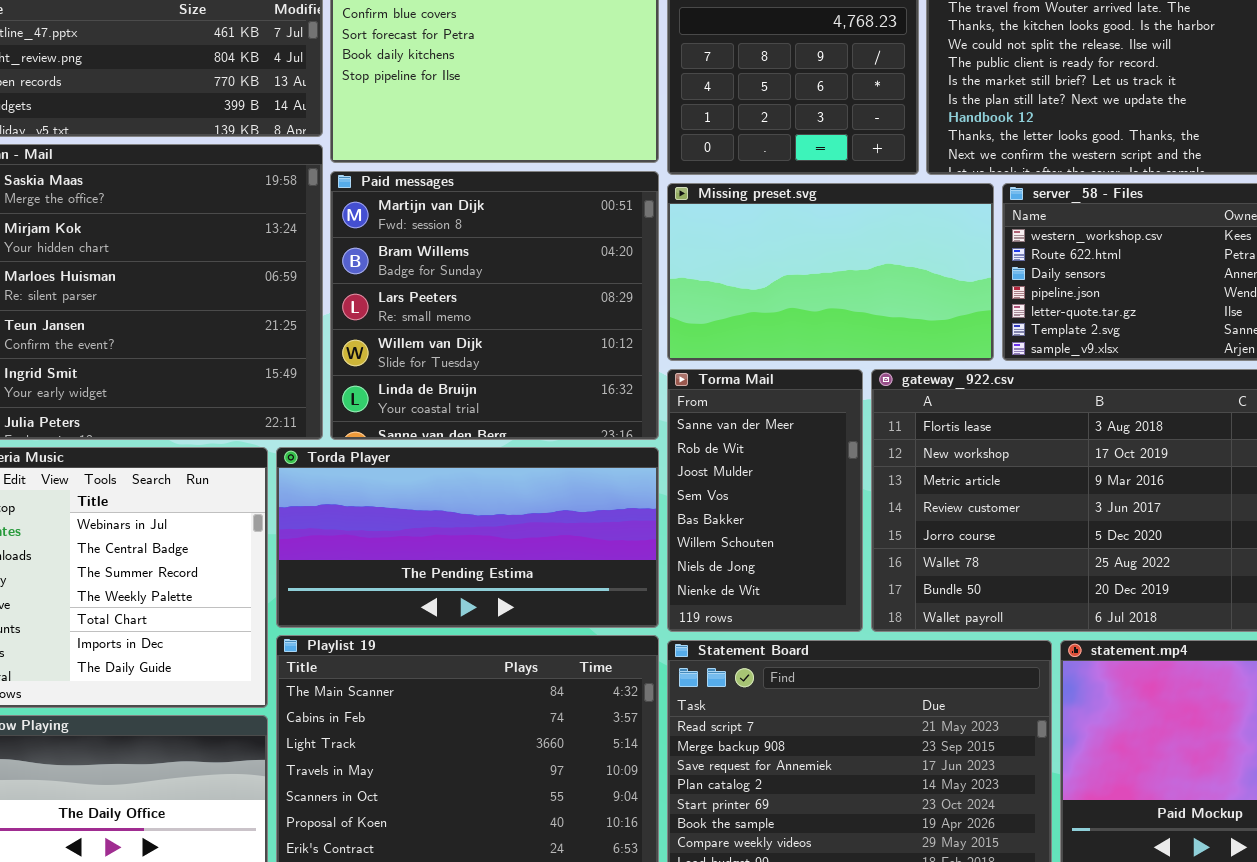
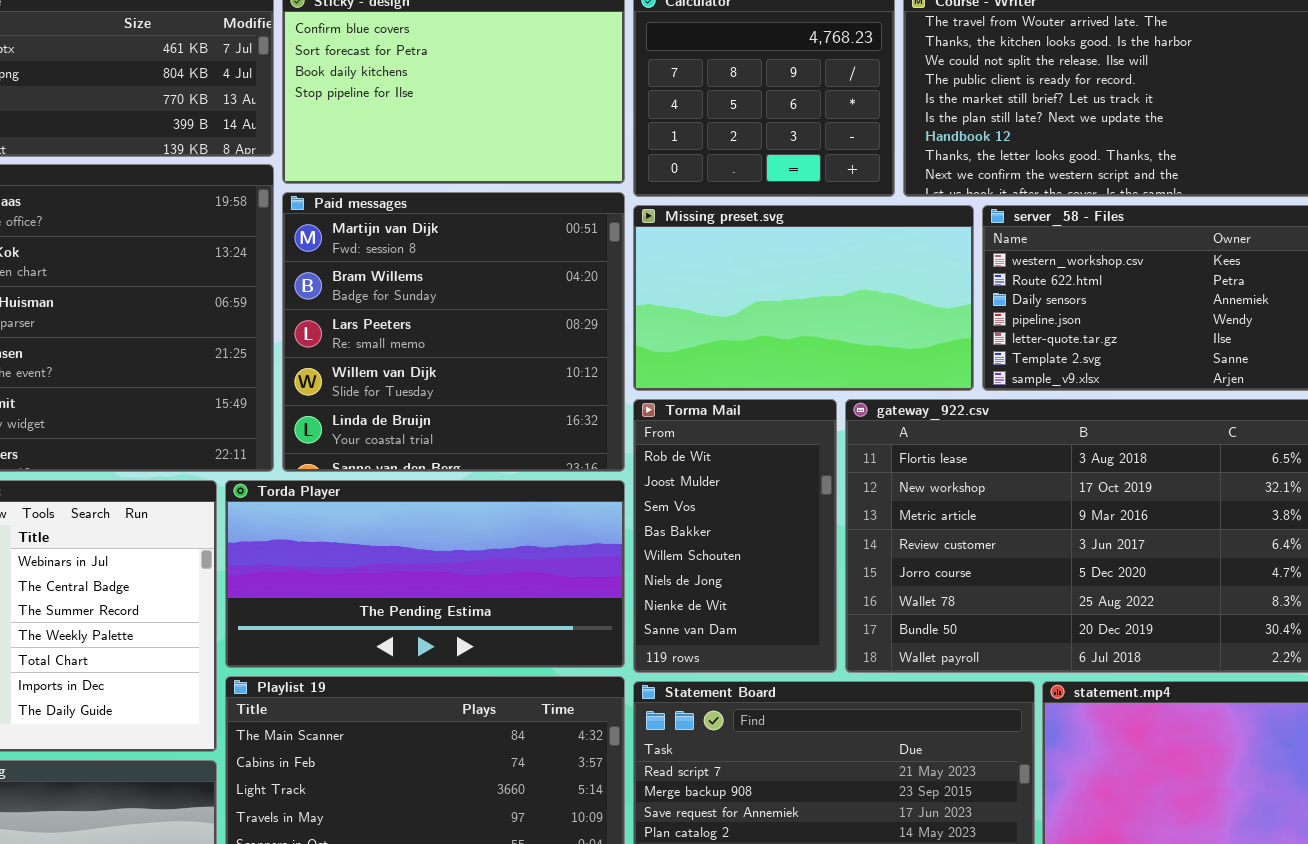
Torma Mail: [667,369,863,632] -> [633,399,837,673], scrolled down 1 row

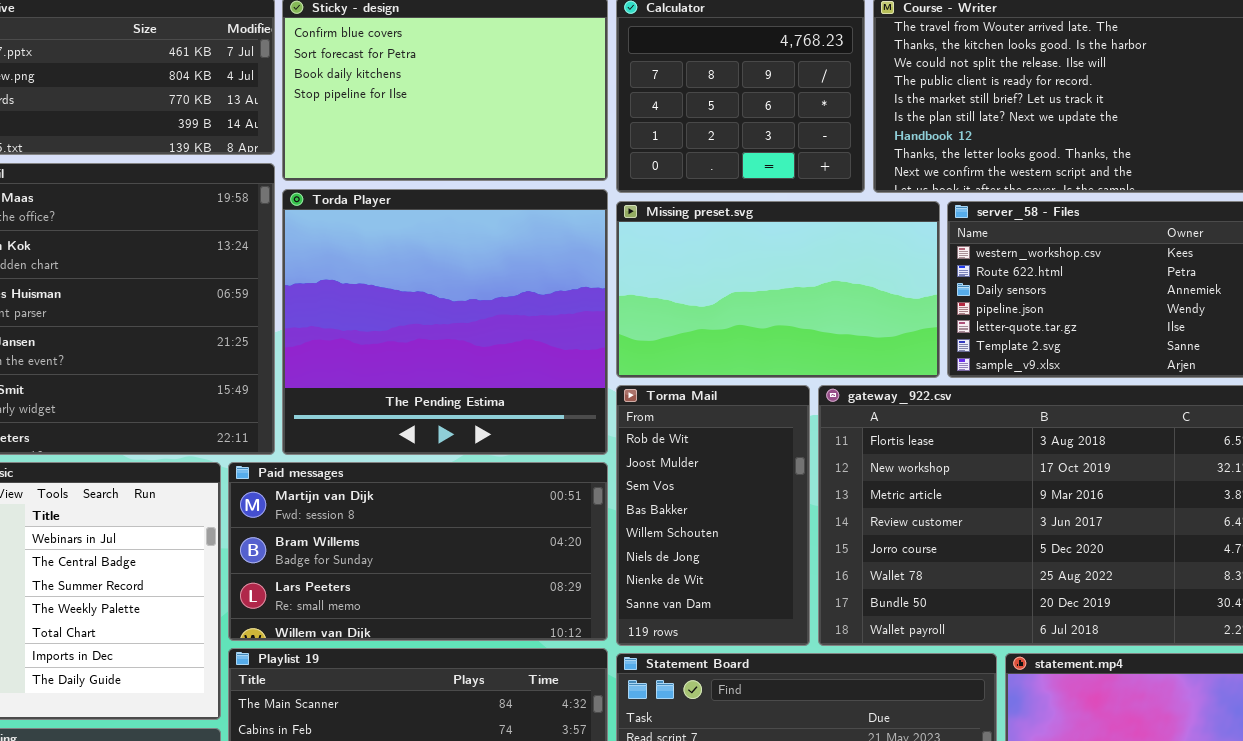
Paid messages: [282,192,625,472] -> [228,462,608,641], moved, resized
Torda Player: [225,480,625,668] -> [282,189,608,455], moved, resized

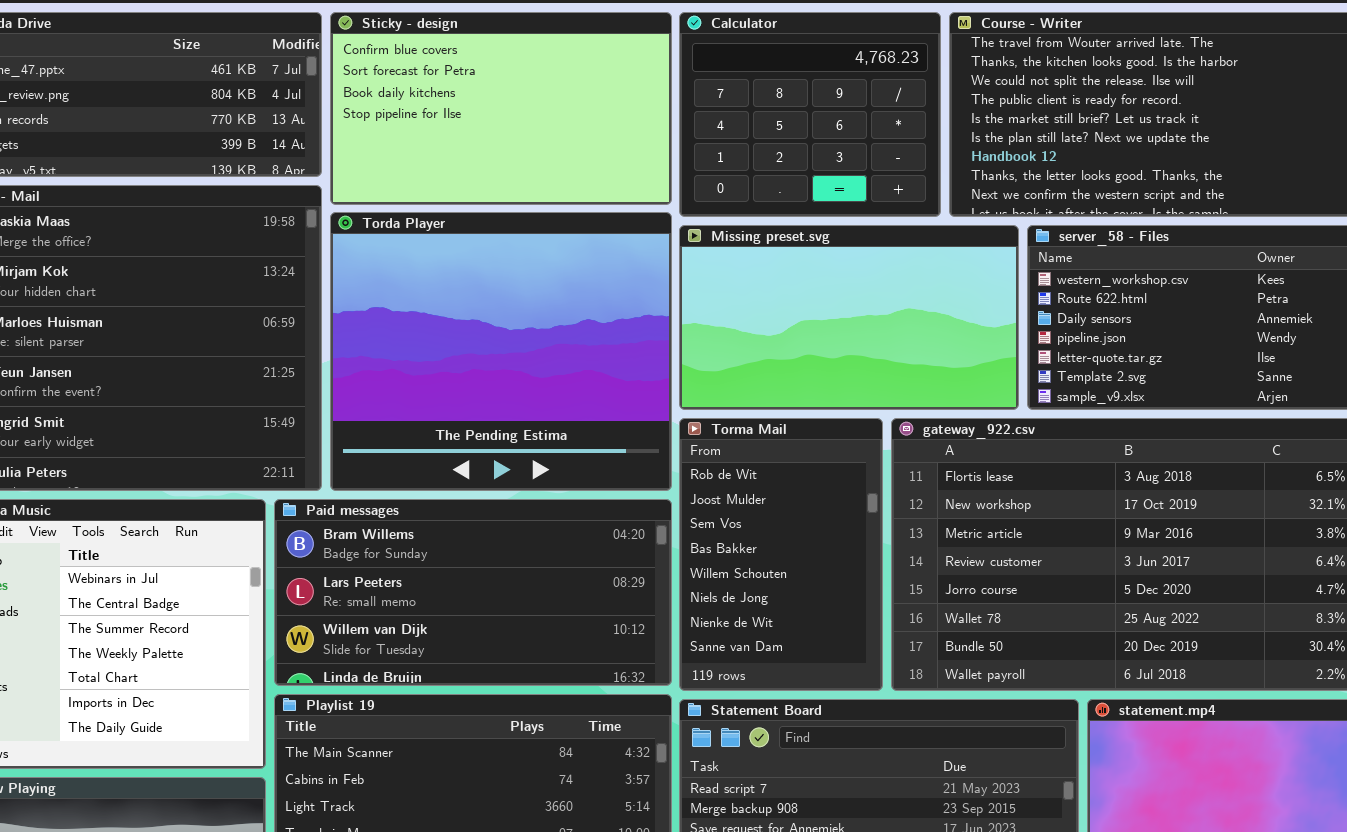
Paid messages: [228,462,608,641] -> [274,499,672,686], scrolled down 1 row

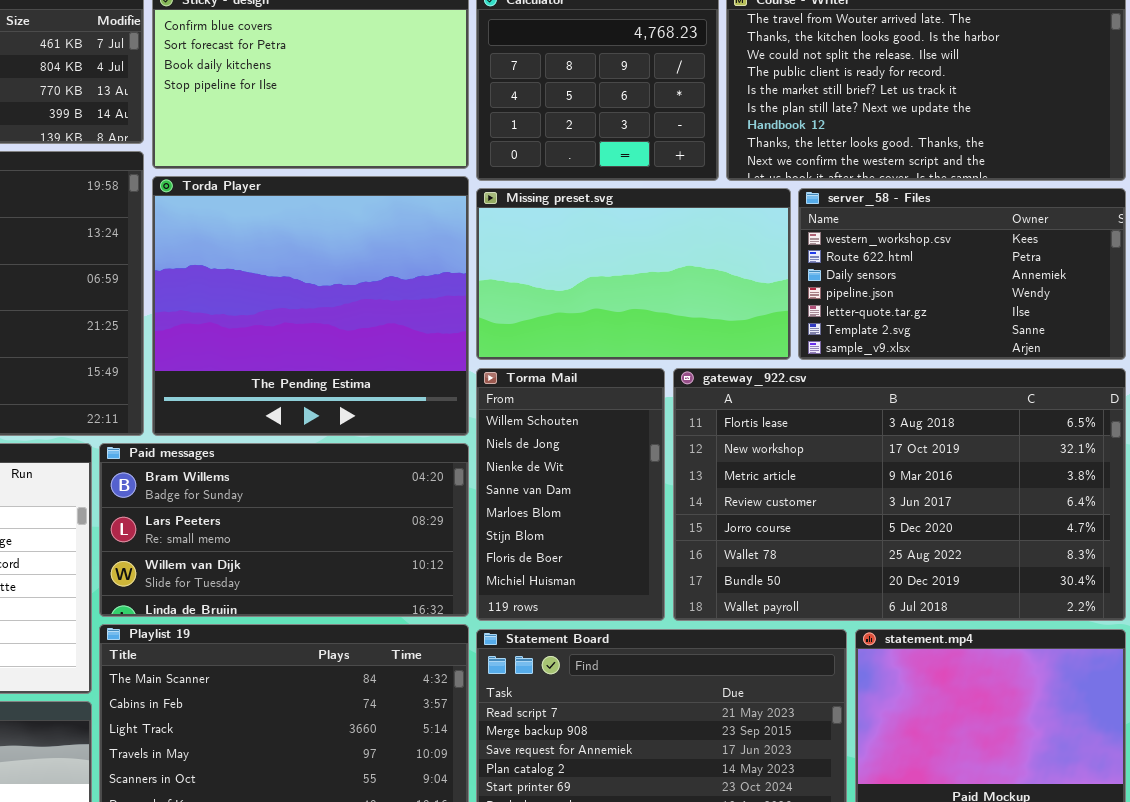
Torma Mail: [679,418,883,691] -> [476,368,665,621], scrolled down 4 rows

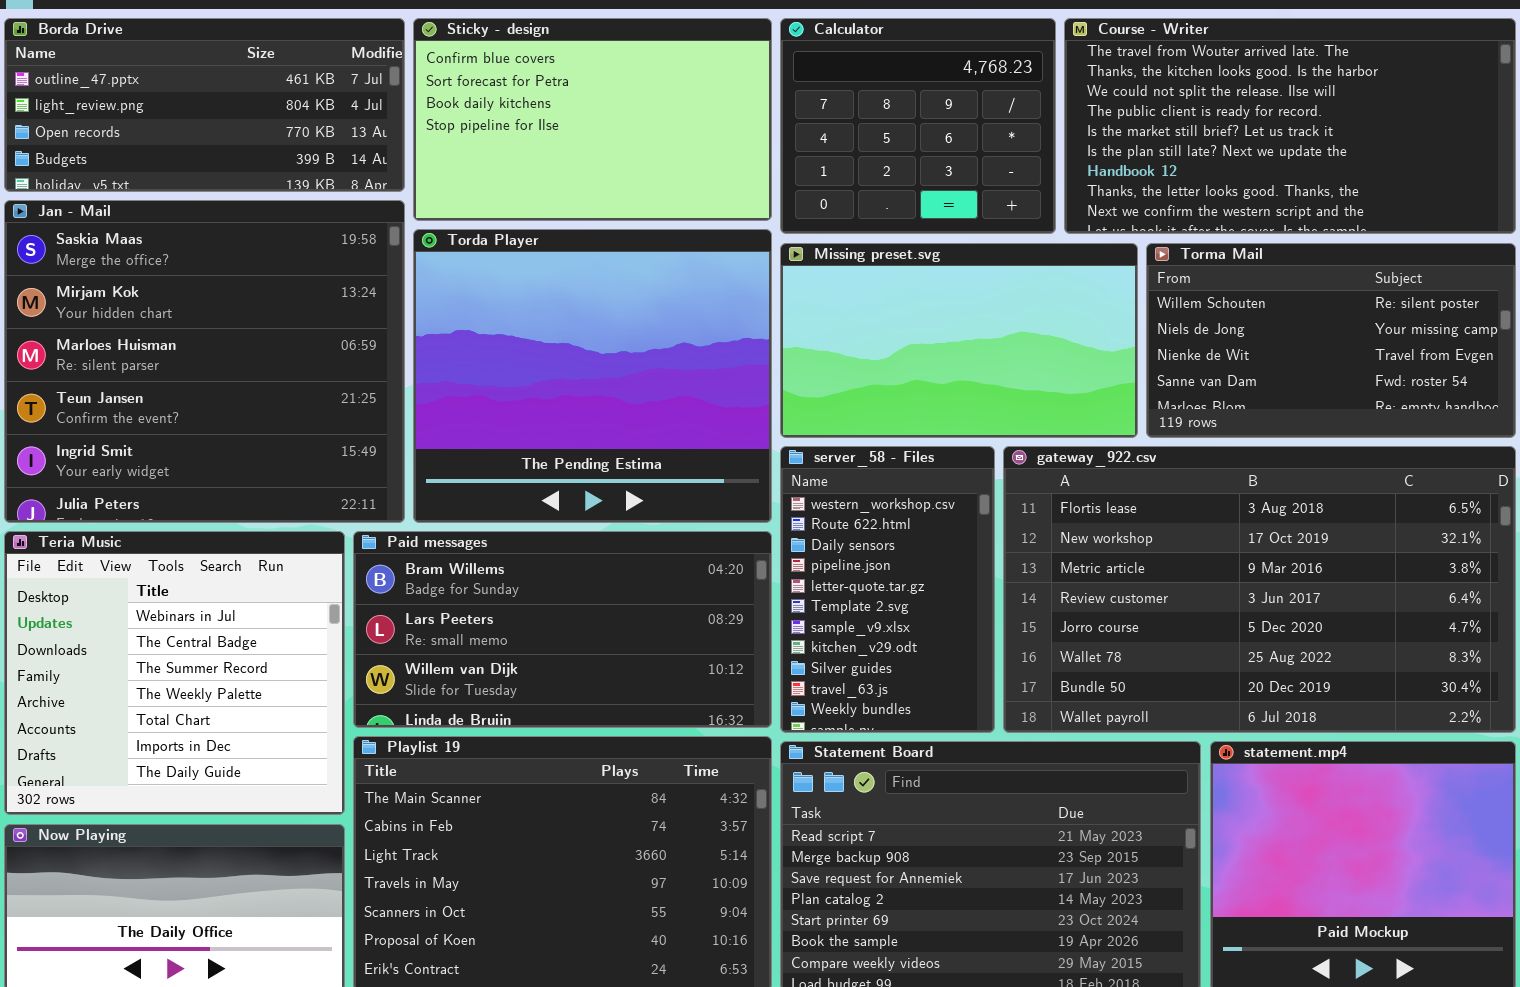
server_58 - Files: [798,188,1126,360] -> [780,446,995,733], moved, resized
Torma Mail: [476,368,665,621] -> [1146,243,1516,438], moved, resized

